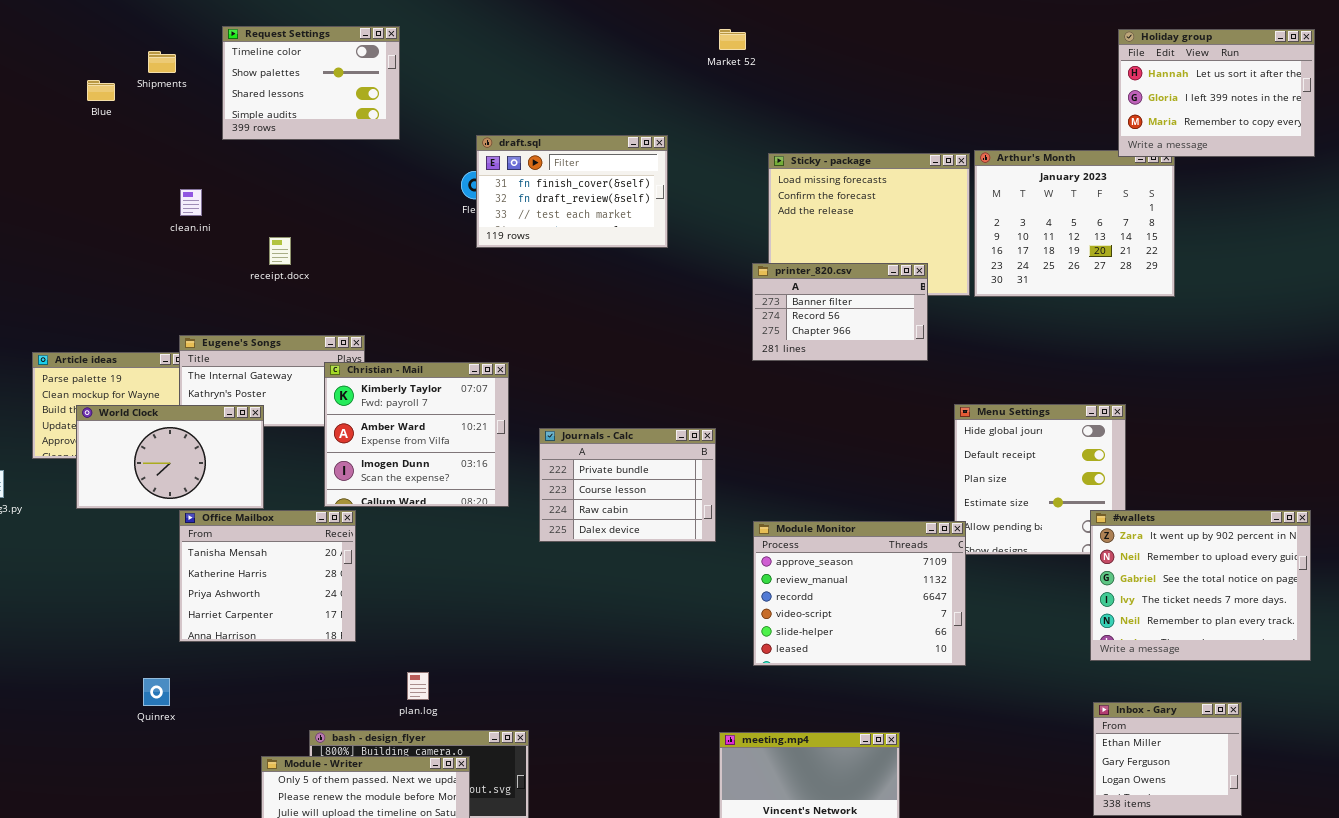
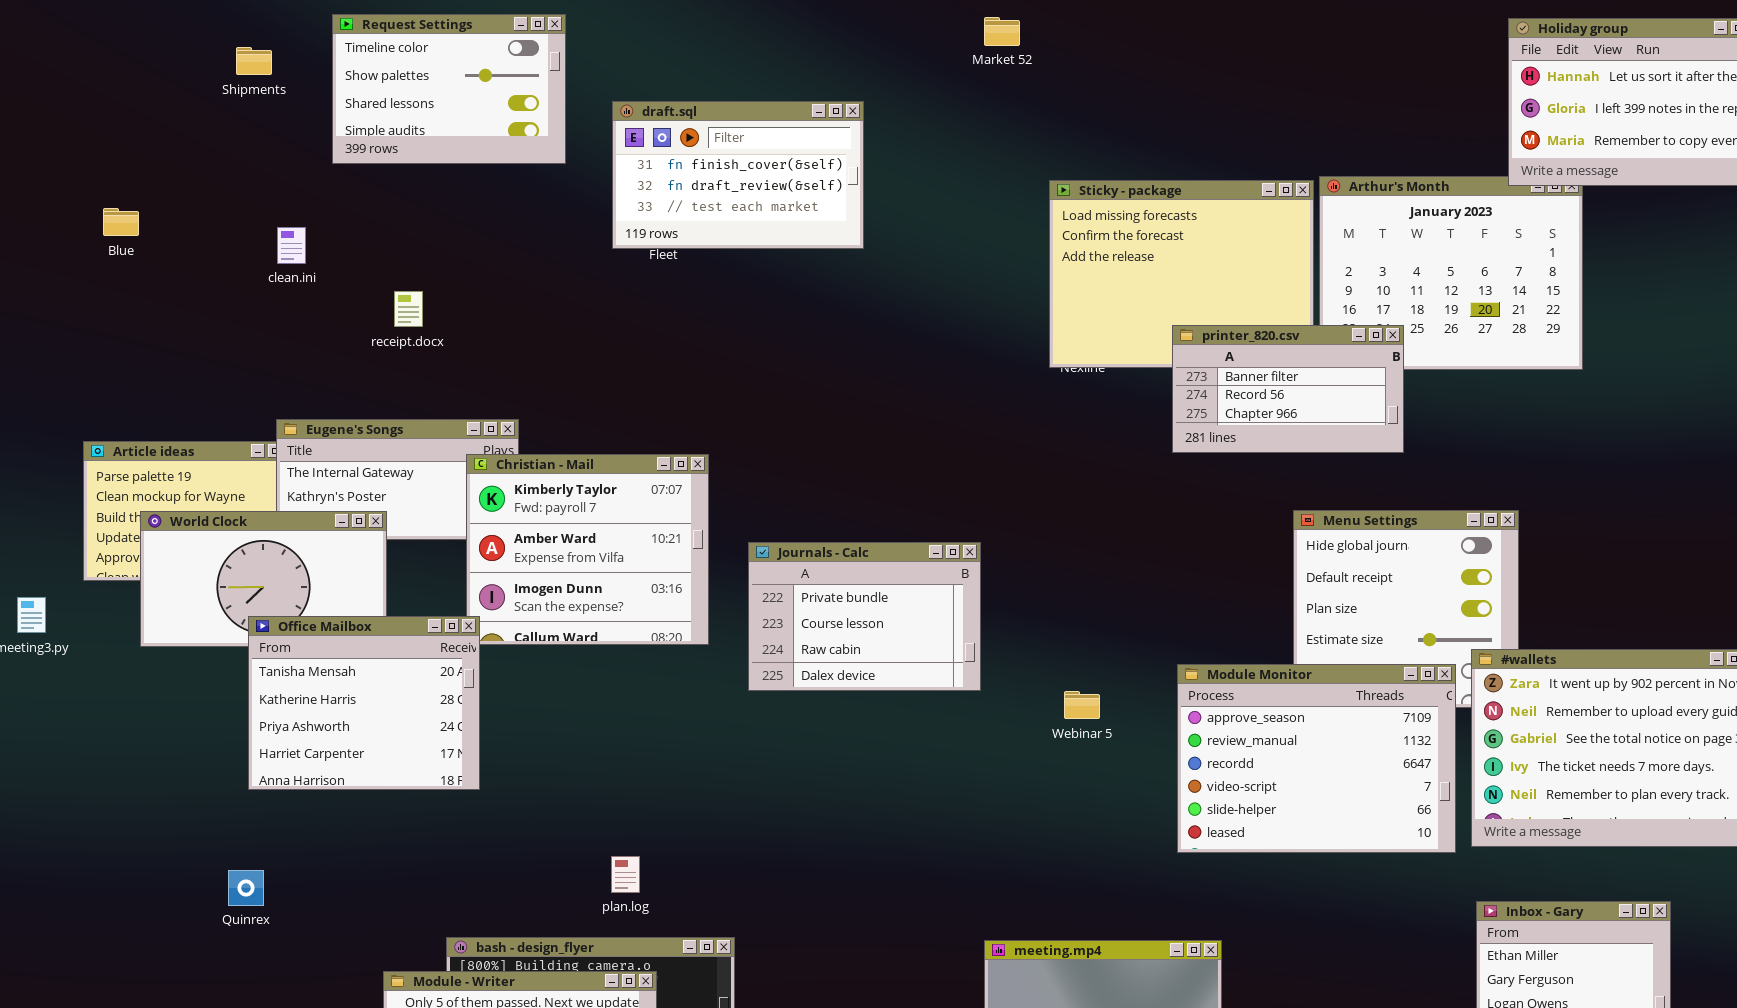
Blue: [87,80,115,101] -> [103,208,139,236], moved
draft.sql: [476,135,668,248] -> [612,101,864,249], moved
printer_820.csv: [752,263,928,361] -> [1172,325,1404,453], moved
Office Mailbox: [179,510,356,642] -> [248,616,480,790], moved
Module Monitor: [753,521,966,666] -> [1177,664,1456,853], moved
plan.log: [407,672,429,700] -> [611,856,640,893], moved

